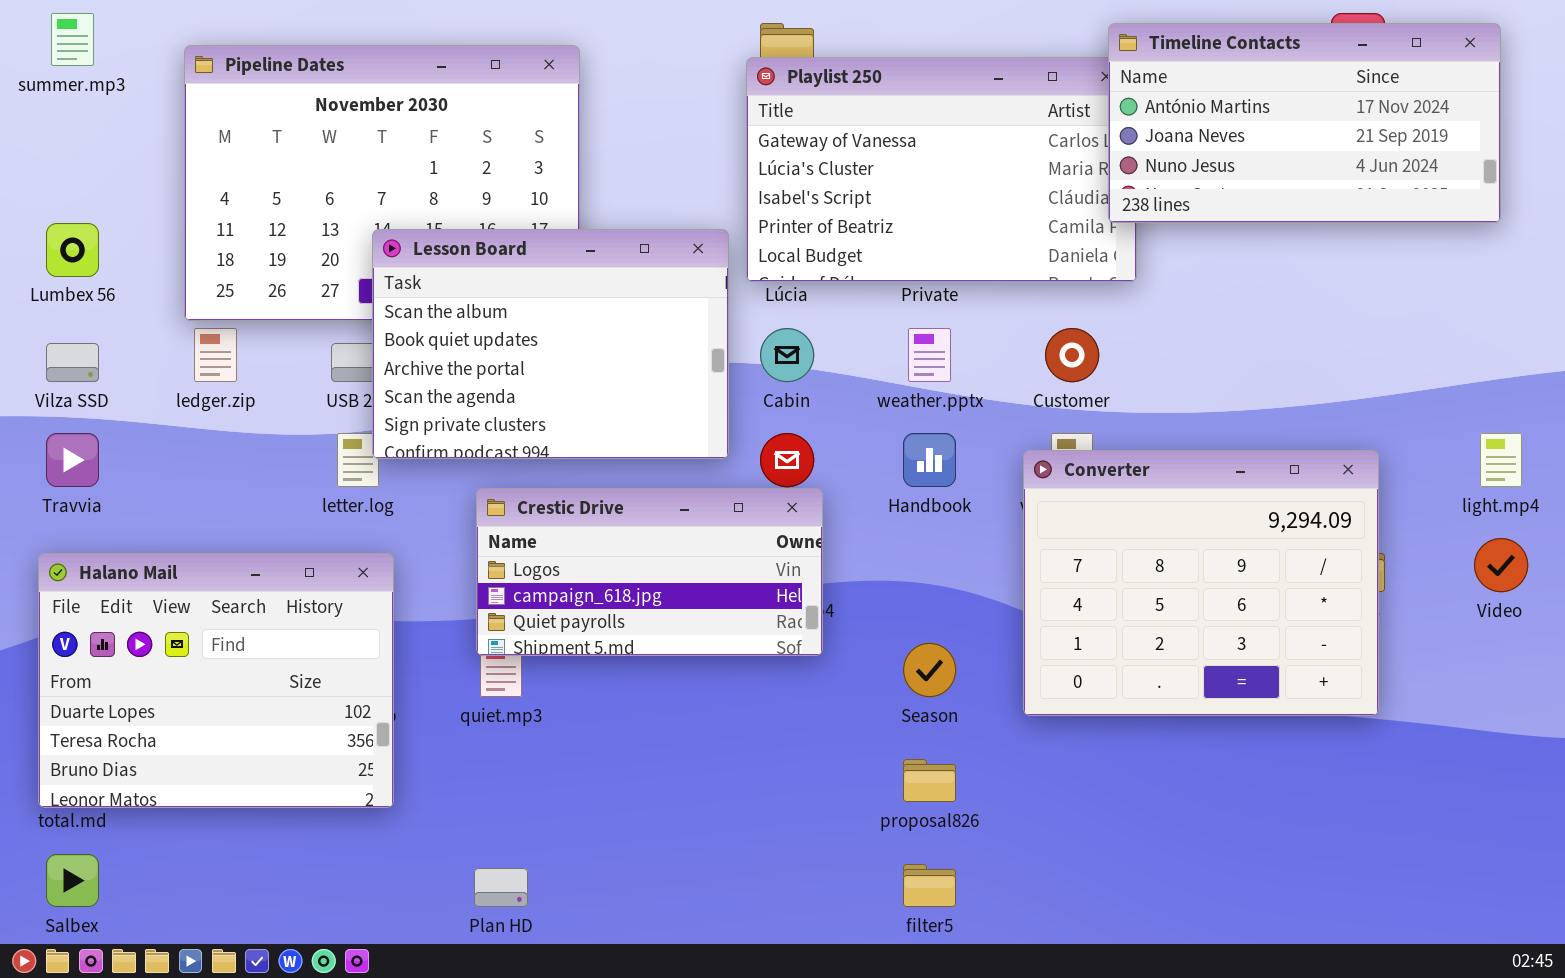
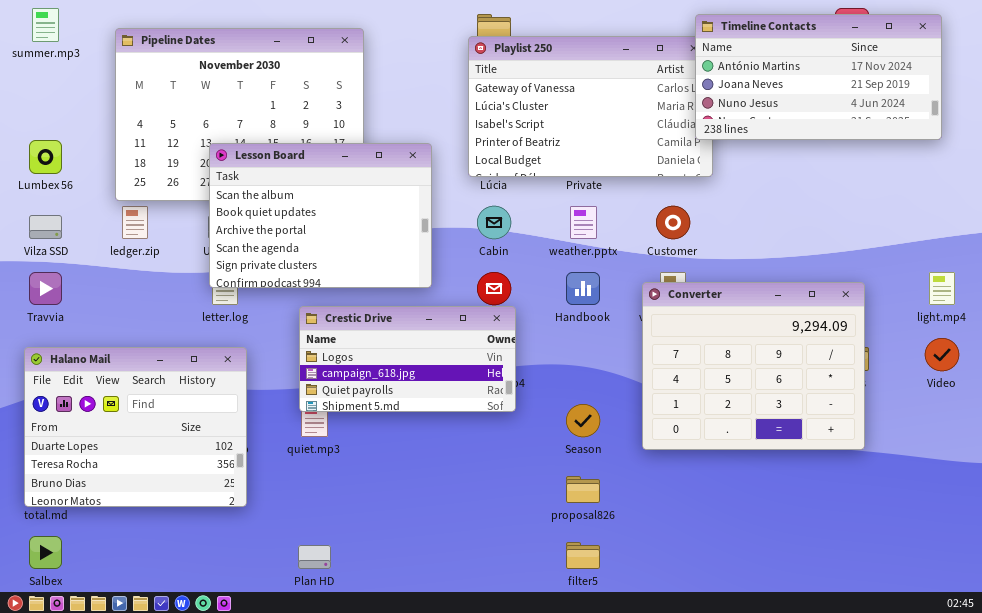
Lesson Board: [372,229,729,459] -> [209,143,432,288], moved

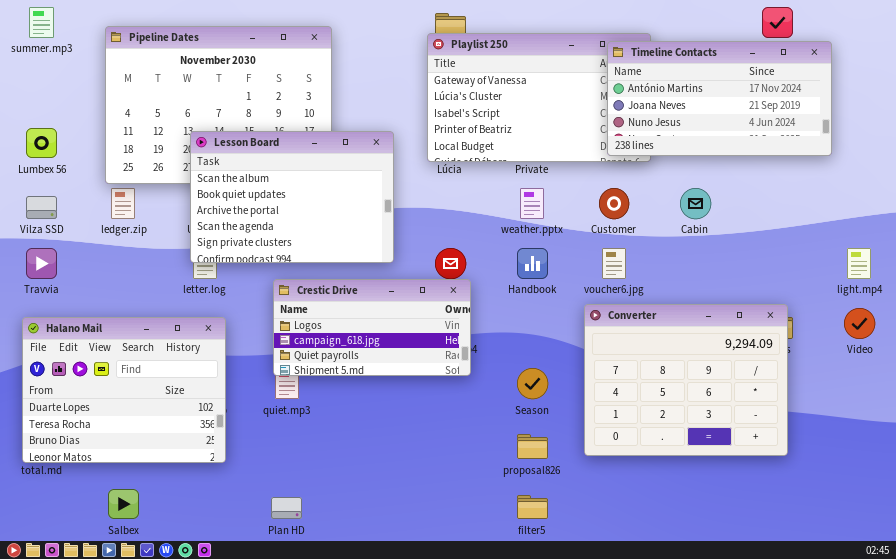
Timeline Contacts: [695,14,942,140] -> [607,41,832,156], moved
Cabin: [477,206,511,239] -> [680,188,711,219], moved
Converter: [642,282,865,450] -> [584,304,788,456], moved
Salbex: [29,536,62,569] -> [108,489,139,519], moved

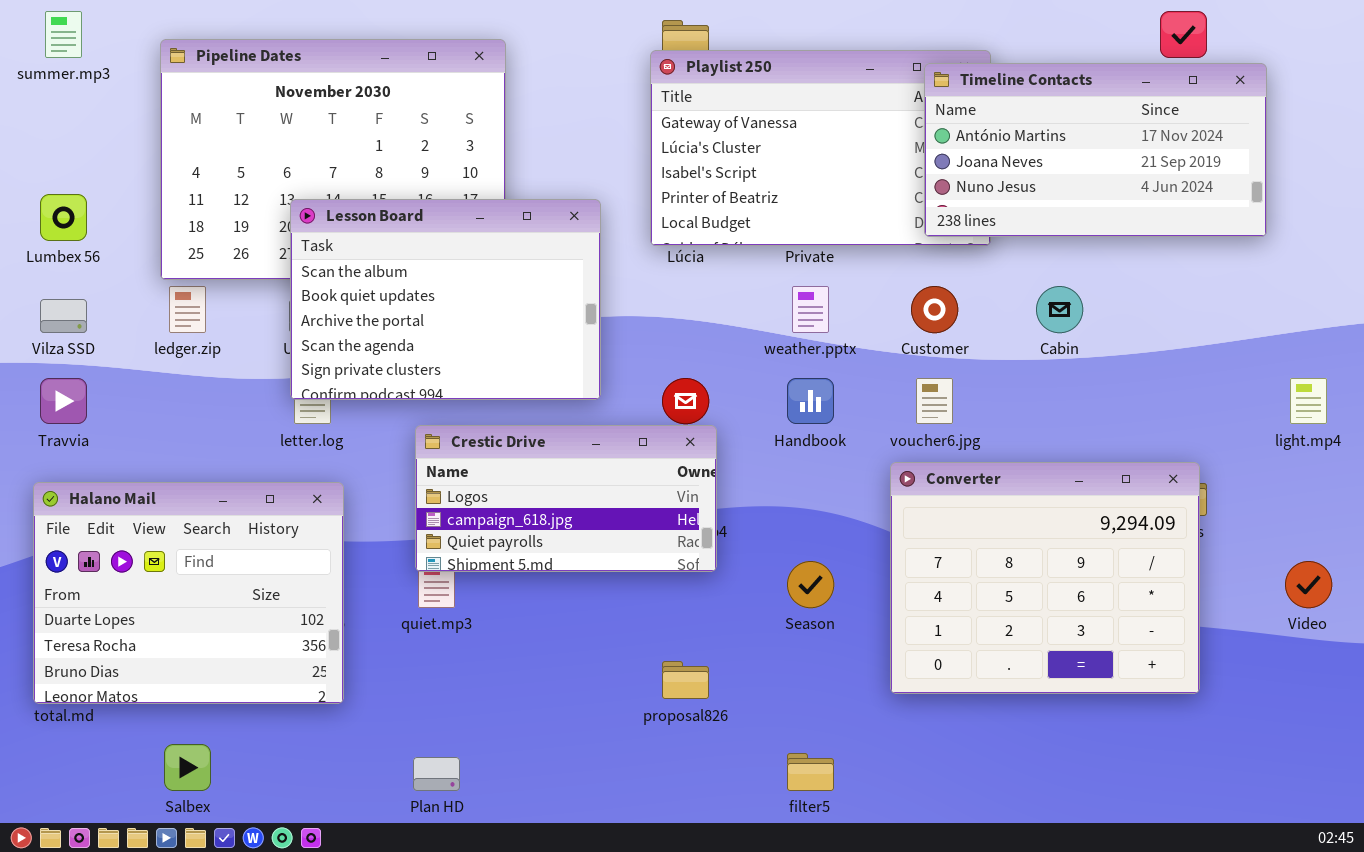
Video: [844,308,875,339] -> [1285,561,1332,608], moved
proposal826: [517,434,548,459] -> [662,661,709,699], moved

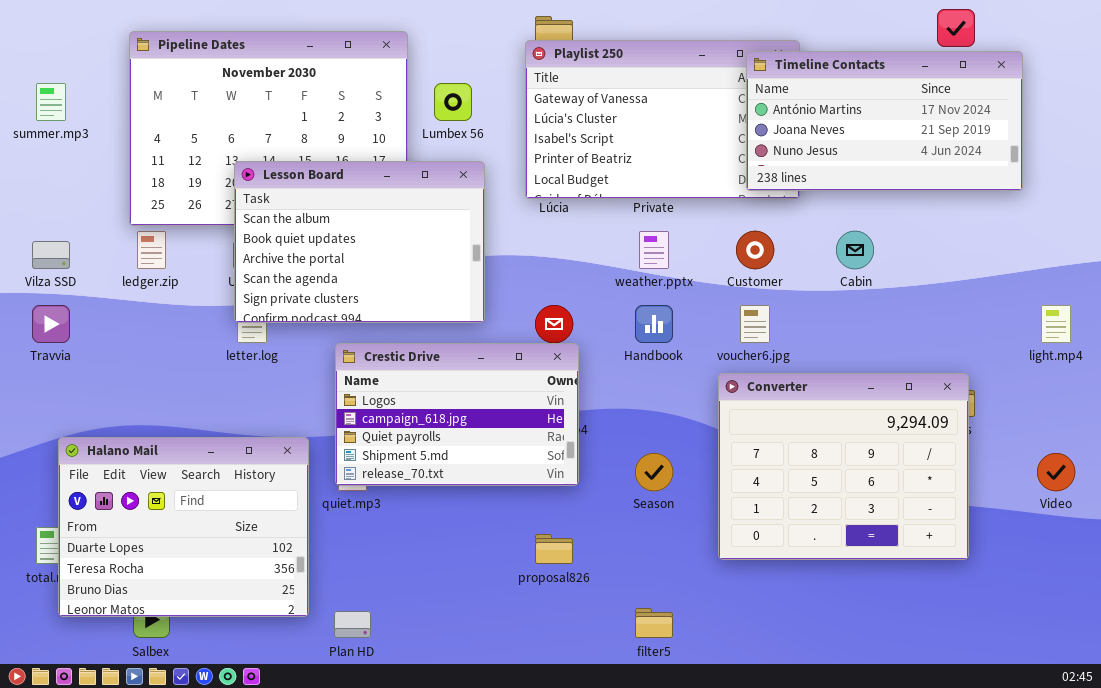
summer.mp3: [45,11,82,58] -> [36,83,66,121], moved
Lumbex 56: [40,194,87,241] -> [434,83,472,121], moved
Crestic Drive: [415,425,717,572] -> [335,343,579,486], resized
Halano Mail: [33,482,344,704] -> [58,437,309,617], moved

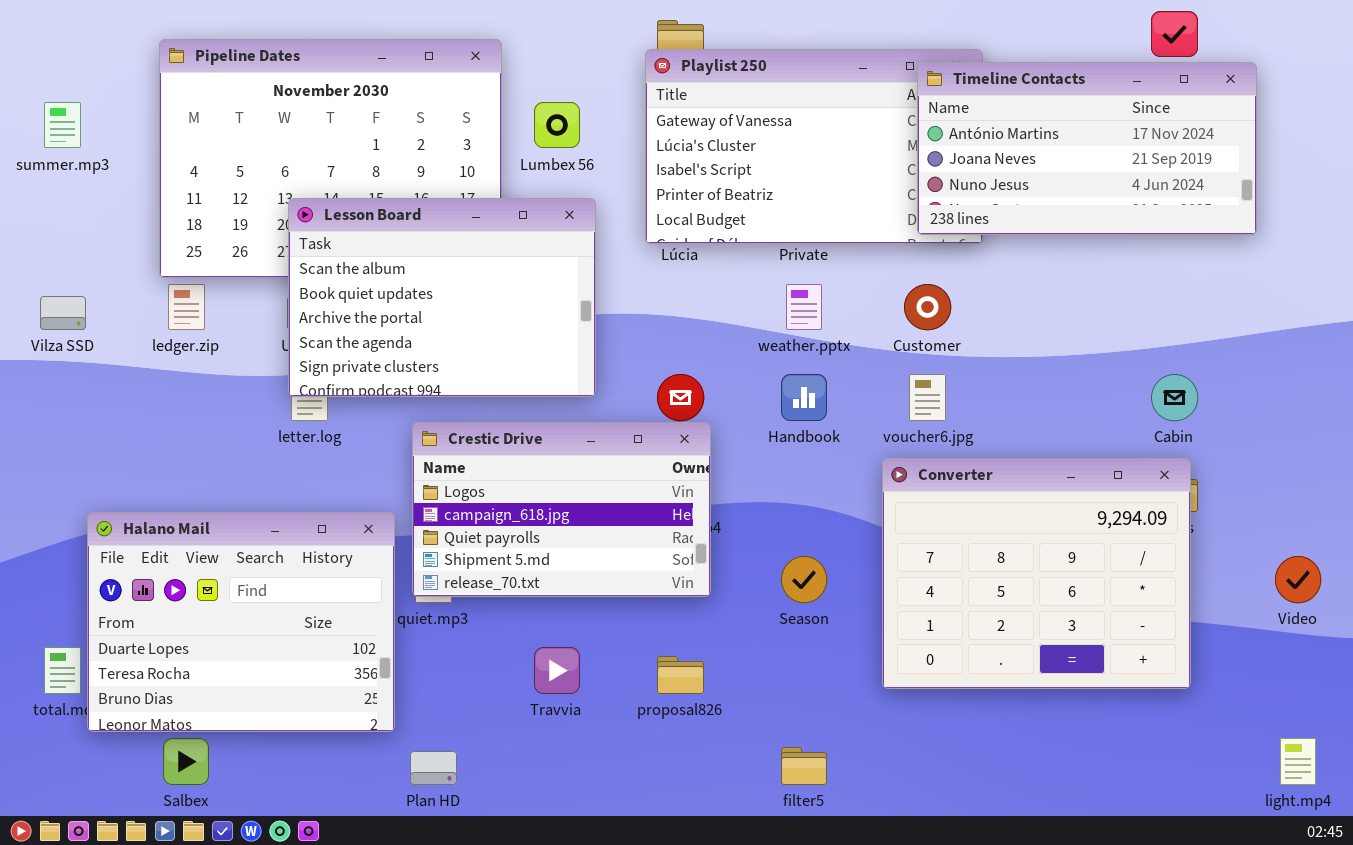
Cabin: [836,231,874,269] -> [1151,374,1198,421], moved
Travvia: [32,305,70,343] -> [534,647,580,694], moved
light.mp4: [1041,305,1071,343] -> [1280,738,1316,785], moved
Halano Mail: [58,437,309,617] -> [87,512,395,732], moved

